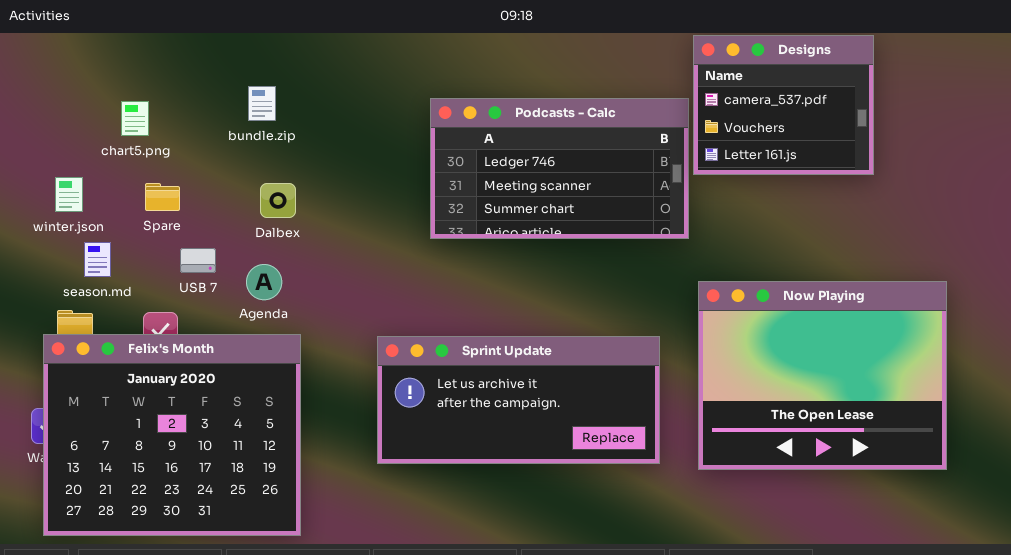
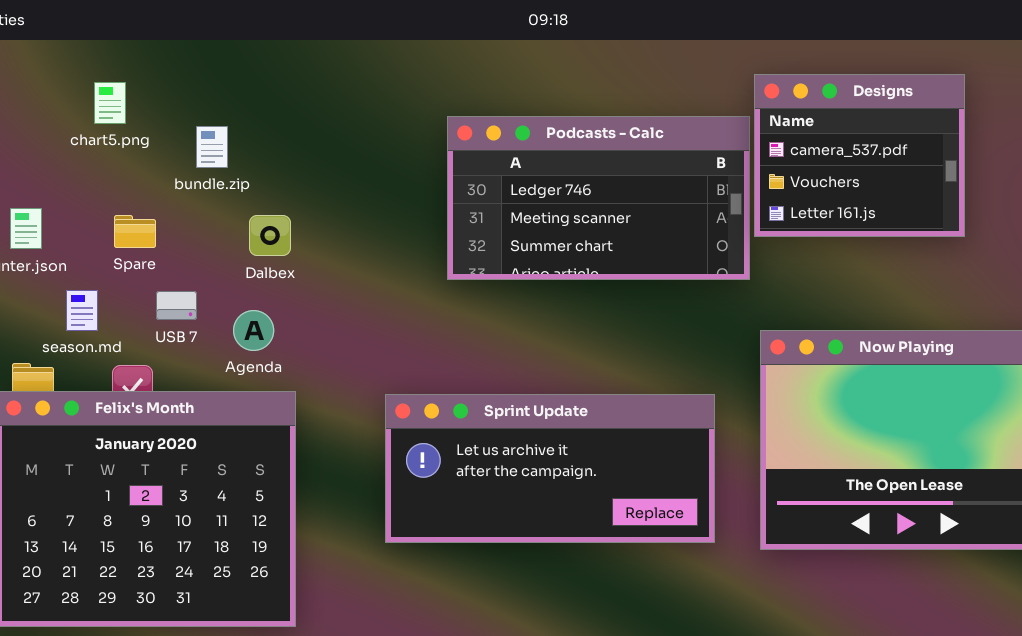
Designs: [693,35,874,175] -> [754,74,965,237], moved
bundle.zip: [248,86,276,121] -> [196,126,228,168], moved
chart5.png: [121,101,149,136] -> [94,82,126,124], moved
season.md: [84,242,111,277] -> [66,290,98,331], moved

